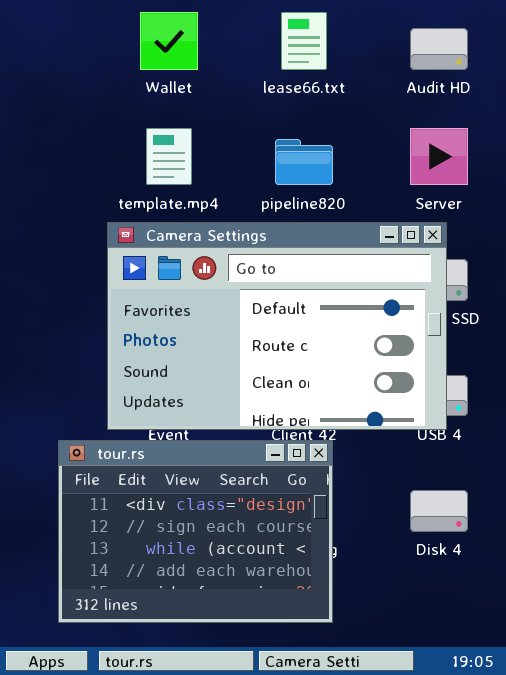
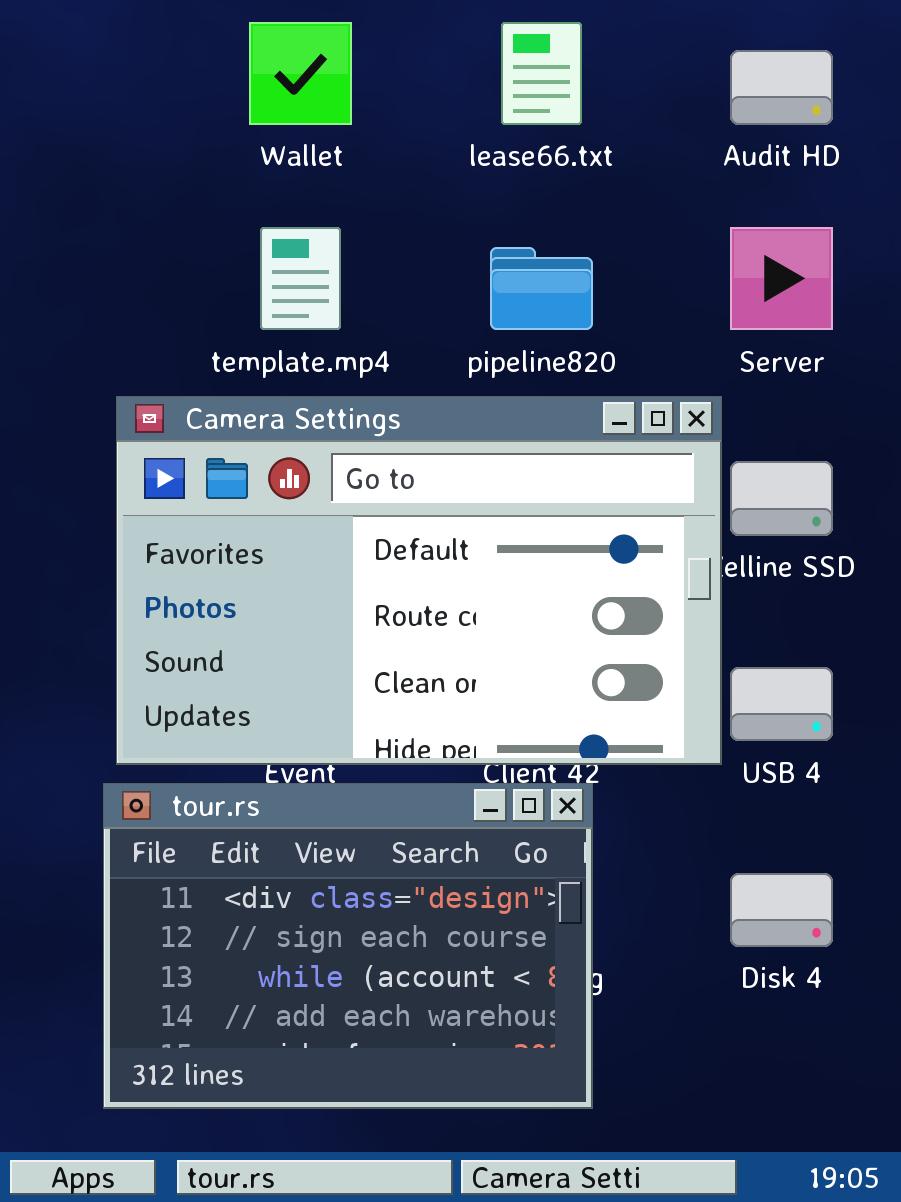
Camera Settings: [107,222,447,430] -> [116,396,722,765], moved

